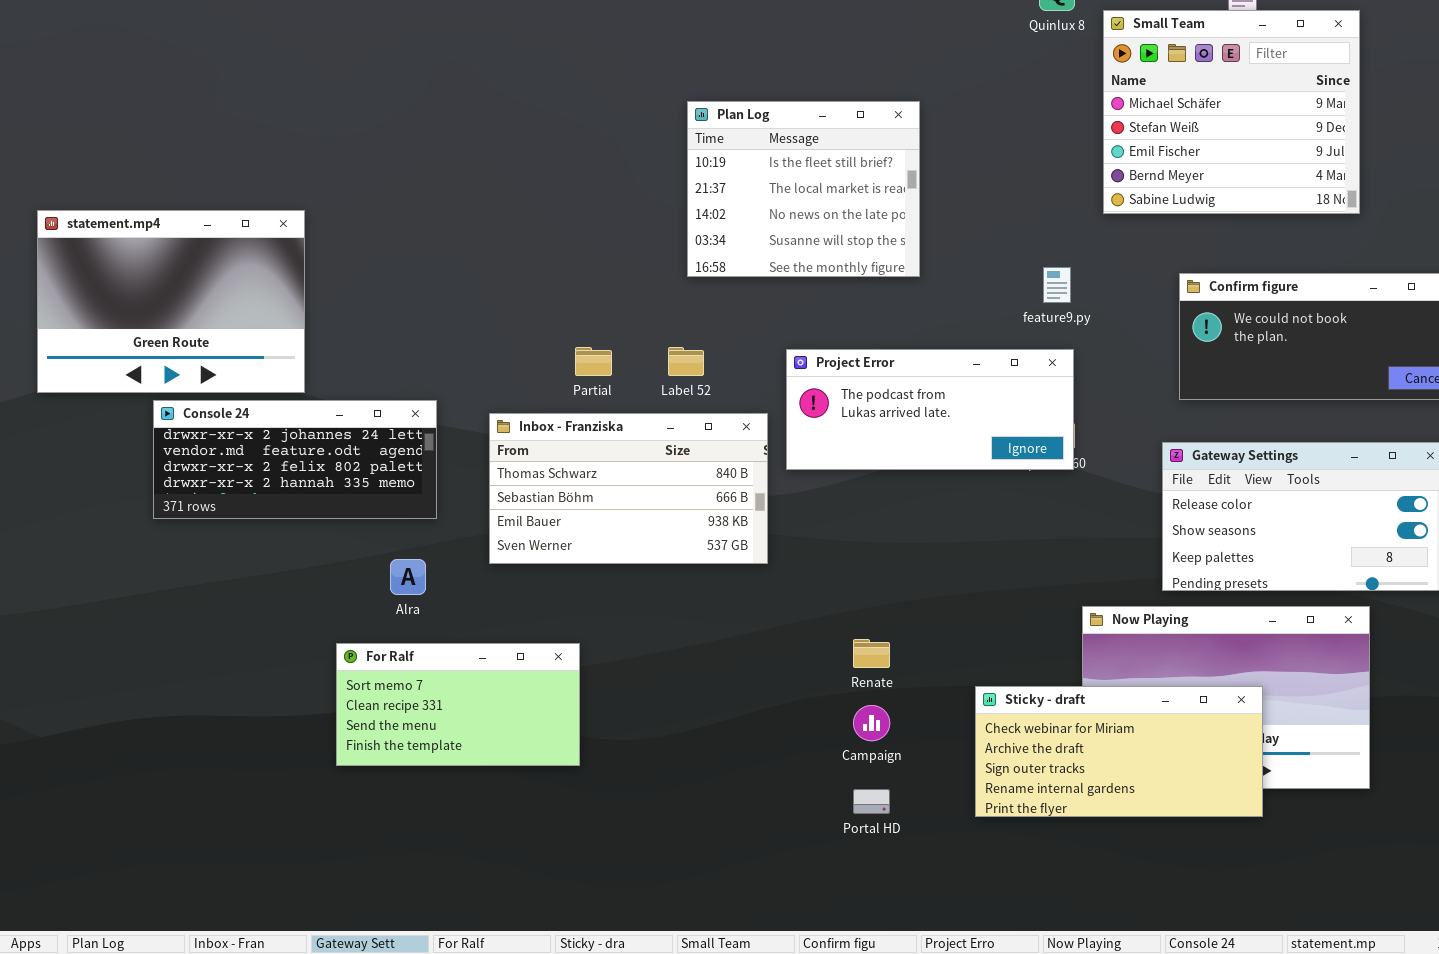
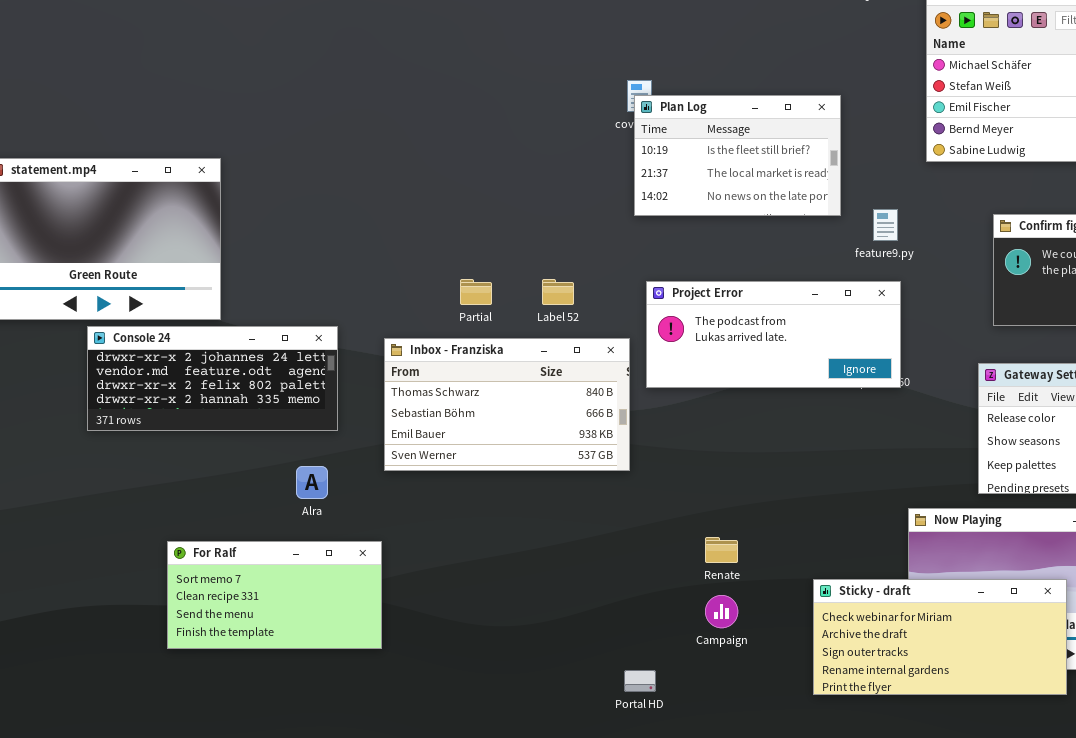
Plan Log: [687,101,920,277] -> [634,95,841,216], moved, resized
For Ralf: [336,643,580,766] -> [167,541,382,649], moved
Portal HD: [853,789,890,814] -> [624,670,656,692], moved

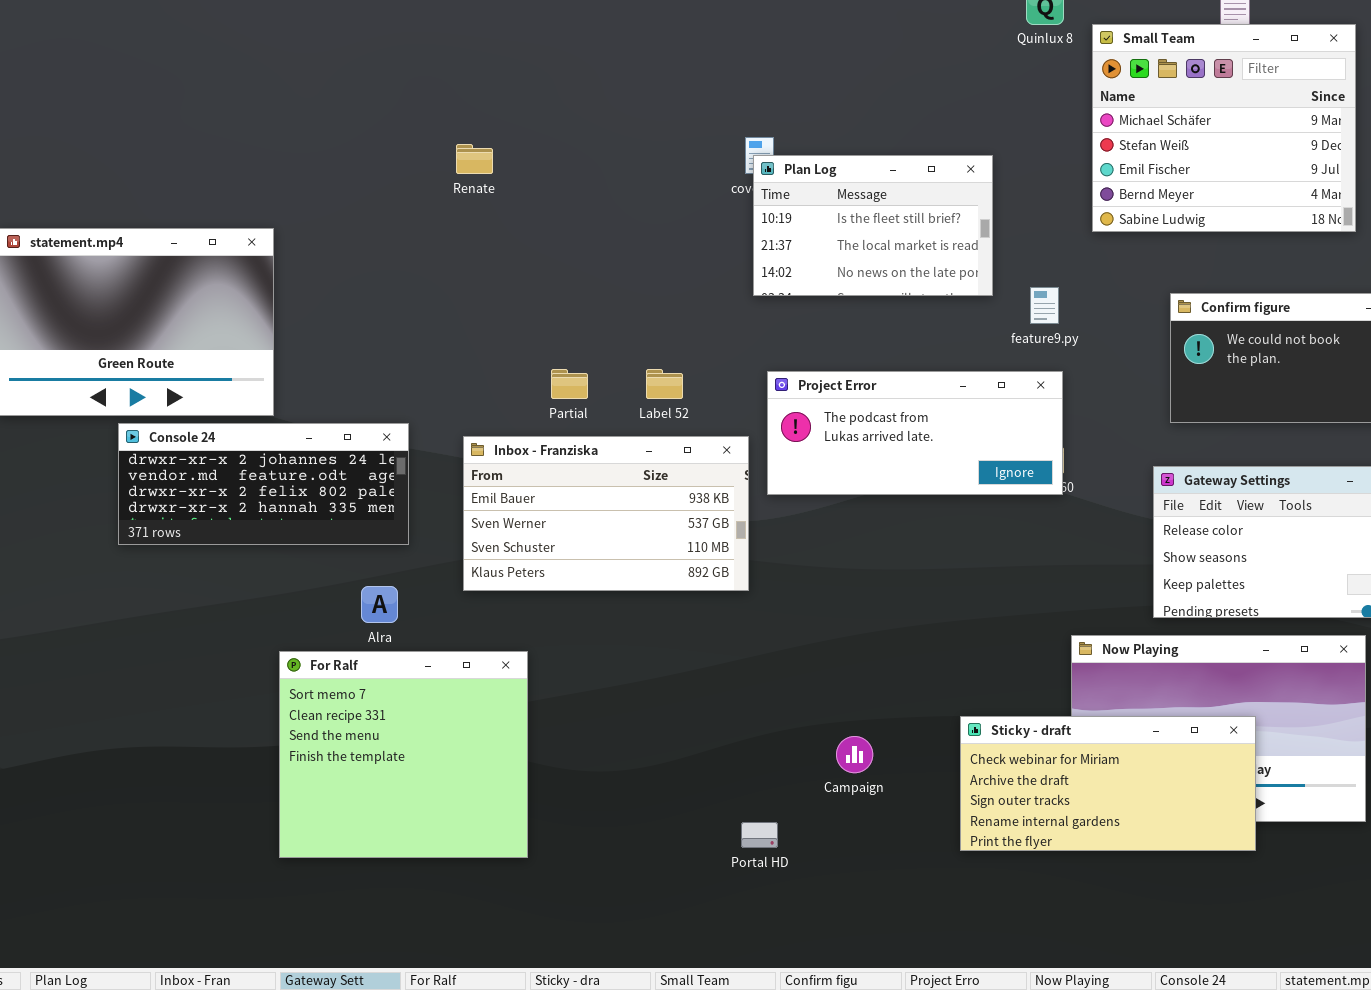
Inbox - Franziska: [384,338,630,471] -> [463,436,749,591], scrolled down 2 rows
Renate: [705,537,738,563] -> [456,144,493,174], moved
For Ralf: [167,541,382,649] -> [279,651,528,858], moved, resized

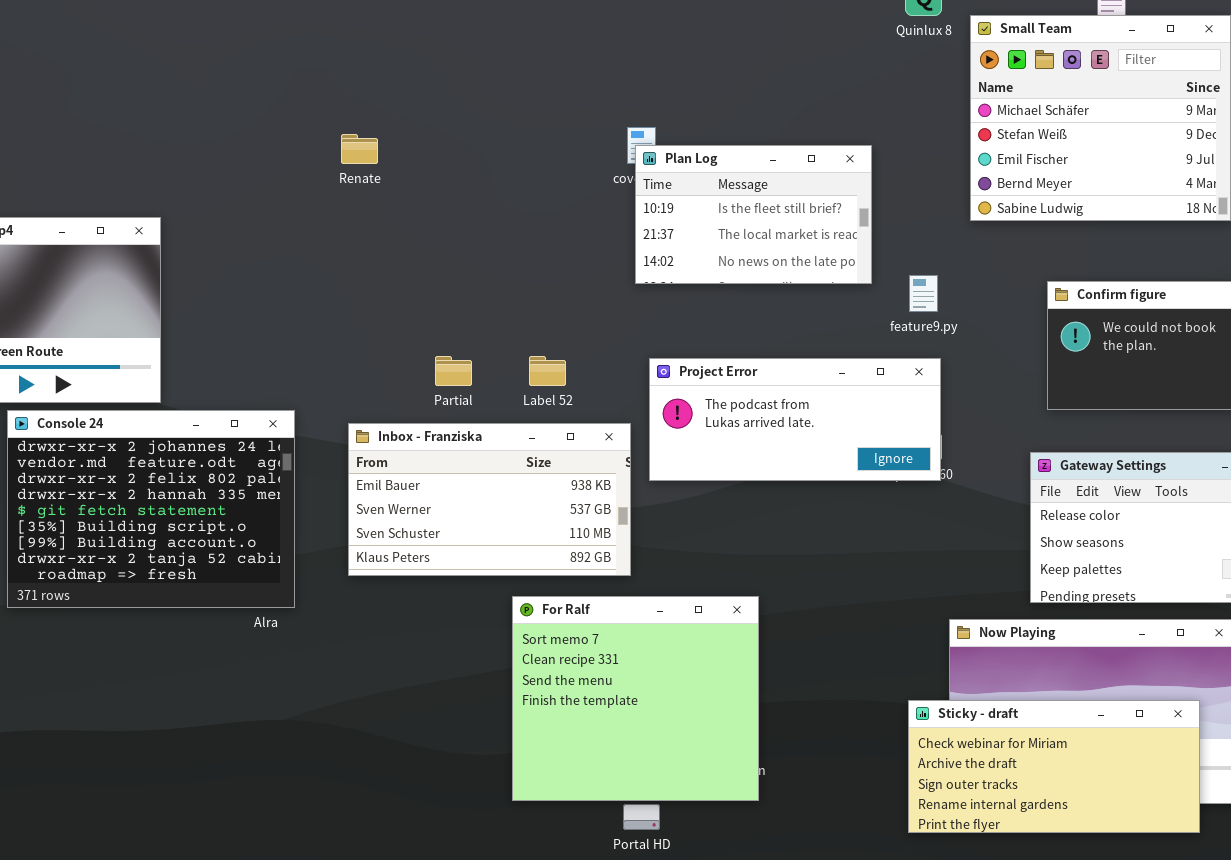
Console 24: [118,423,409,545] -> [7,410,295,608], resized
For Ralf: [279,651,528,858] -> [512,596,759,801], moved
Sticky - draft: [960,716,1256,851] -> [908,700,1200,833], moved

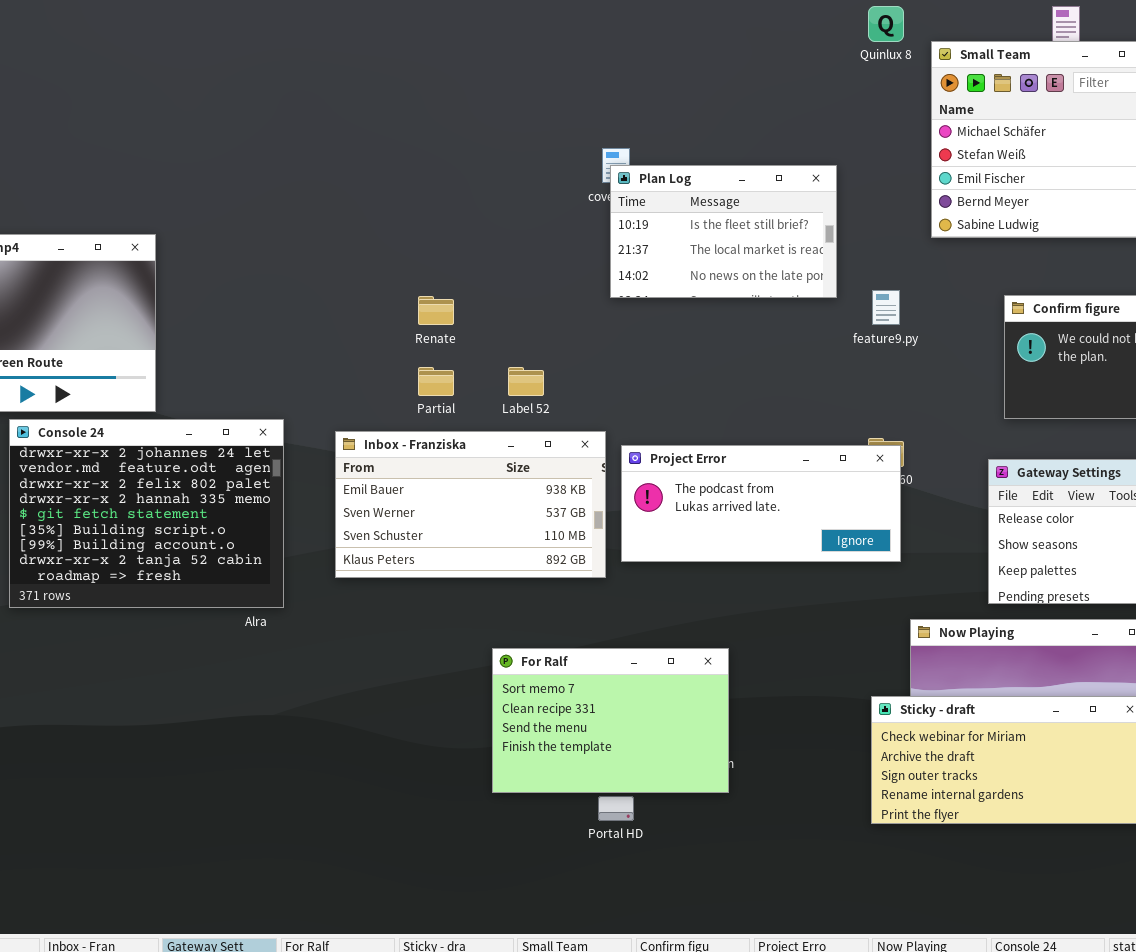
Renate: [341,134,378,164] -> [418,296,454,325], moved
Project Error: [649,358,941,481] -> [621,445,901,562], moved
For Ralf: [512,596,759,801] -> [492,648,729,793], resized

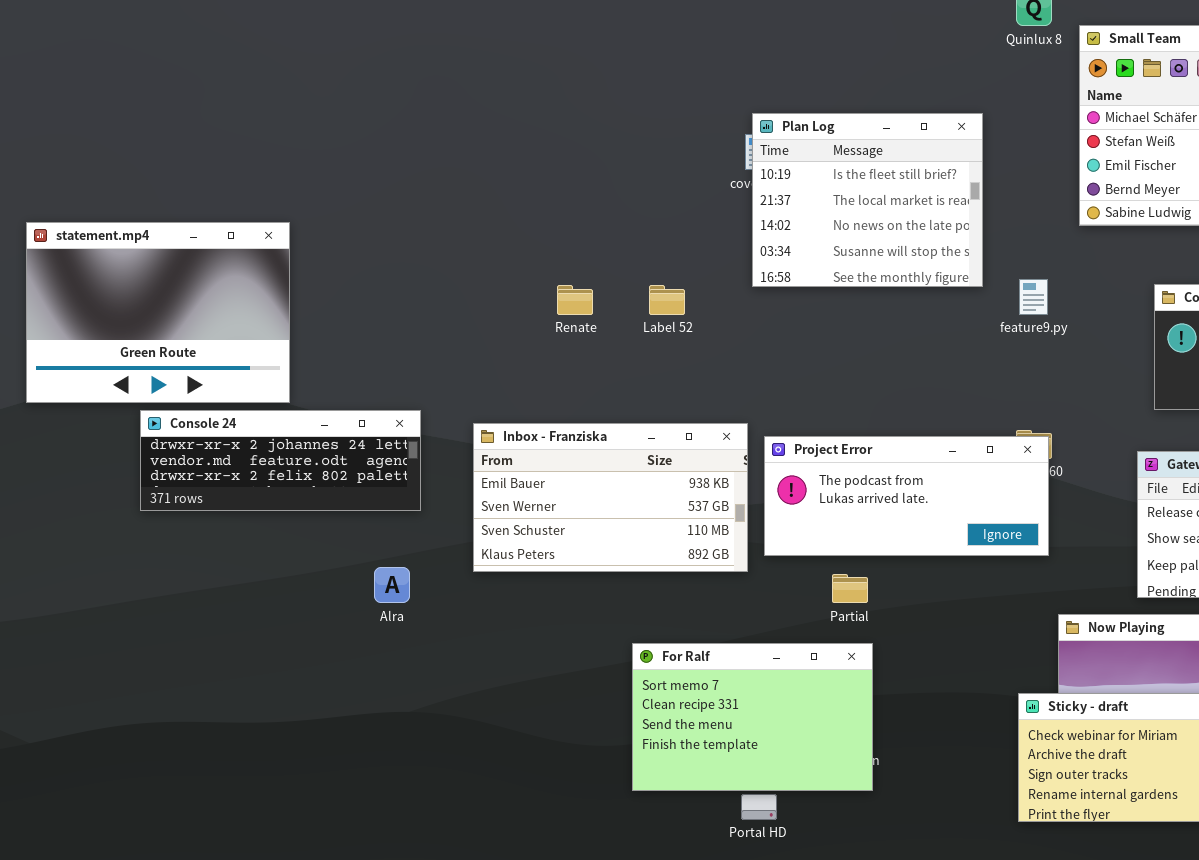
Plan Log: [610,165,837,298] -> [752,113,983,287], resized
Partial: [418,367,454,396] -> [832,574,868,603], moved
Label 52: [508,367,544,396] -> [649,285,685,315], moved
Console 24: [9,419,284,608] -> [140,410,421,511], resized

